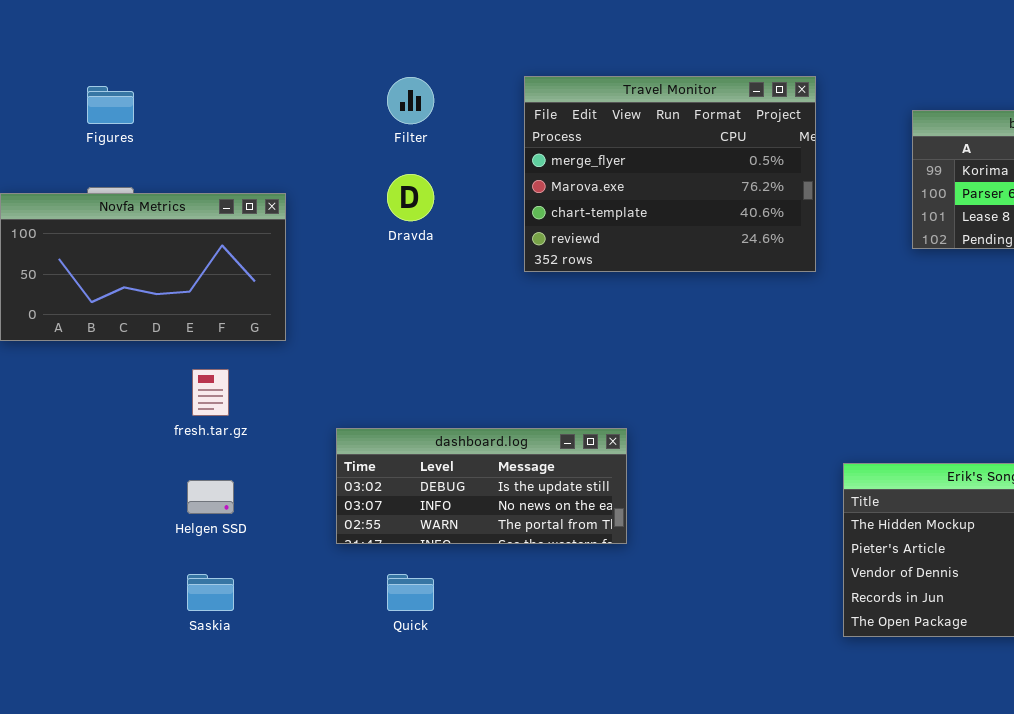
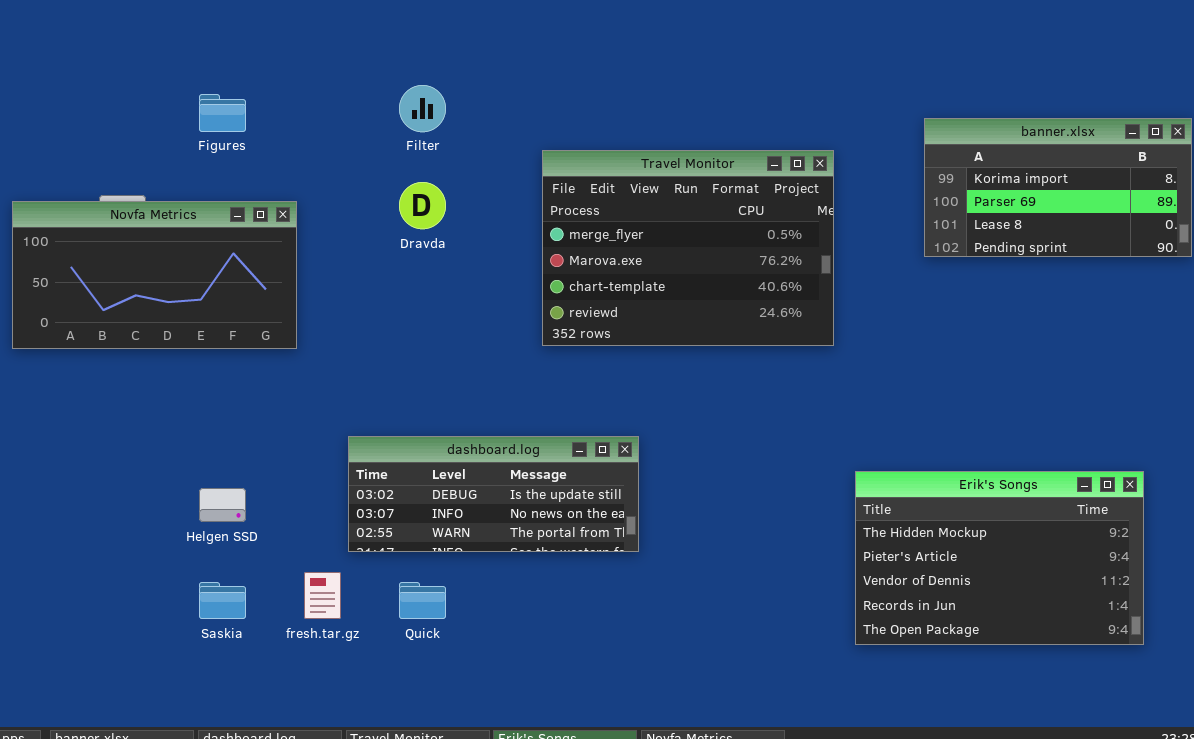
Travel Monitor: [524,76,816,272] -> [542,150,834,346], moved
Figures: [87,86,134,124] -> [199,94,246,132], moved
fresh.tar.gz: [192,369,229,416] -> [304,572,341,619], moved

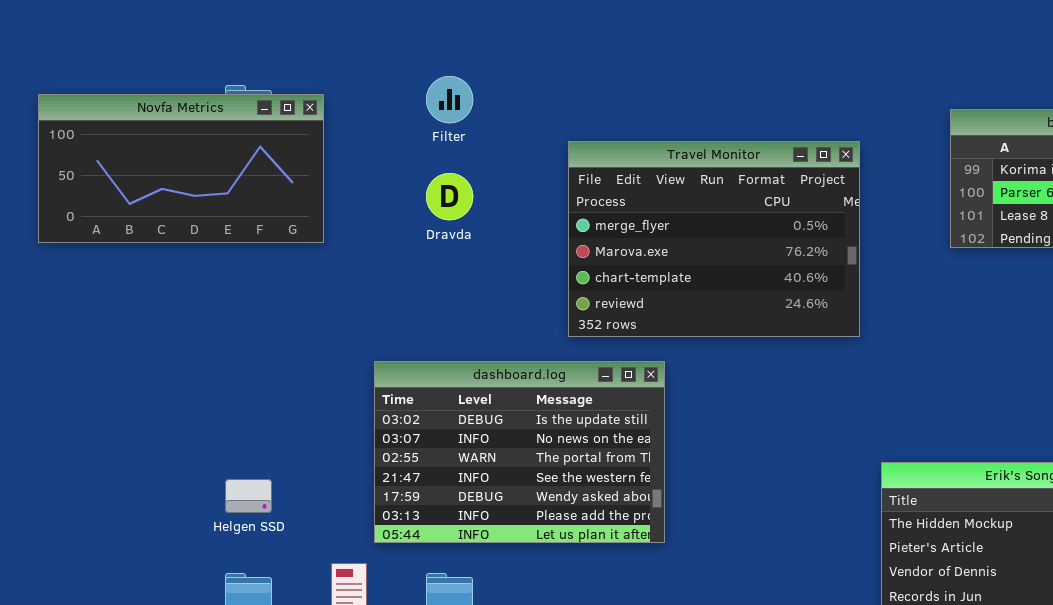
Novfa Metrics: [12,201,297,349] -> [38,94,324,243], moved
dashboard.log: [348,436,639,552] -> [374,361,665,543], resized

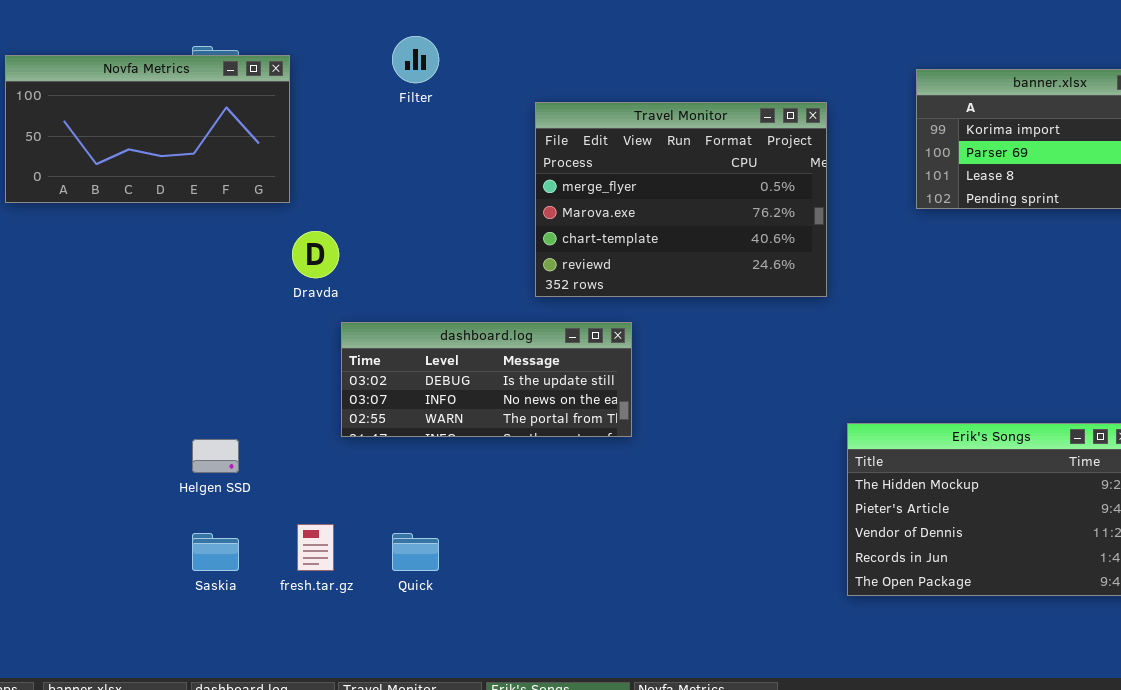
Dravda: [426,173,473,220] -> [292,231,339,278], moved
dashboard.log: [374,361,665,543] -> [341,322,632,437], resized

